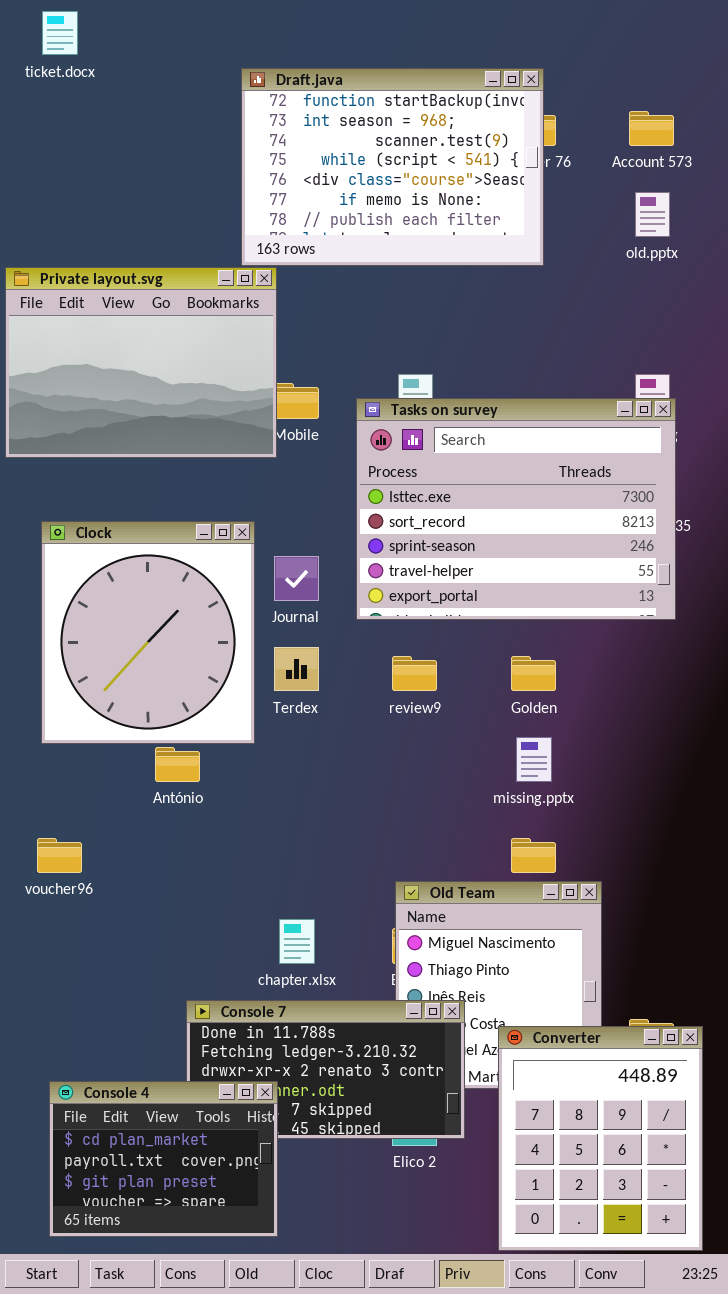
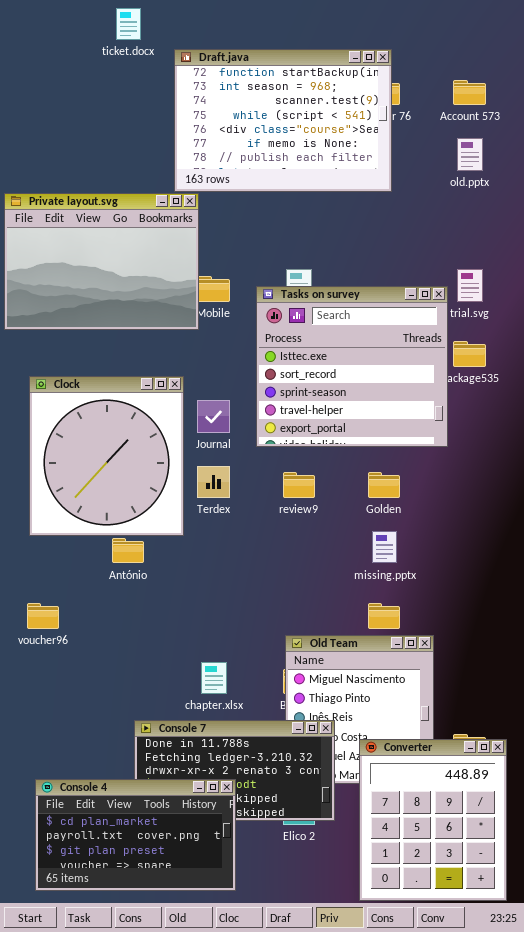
ticket.docx: [42,11,78,55] -> [116,8,141,40], moved
Tasks on survey: [356,398,676,620] -> [256,286,448,447], resized
Console 4: [49,1081,278,1237] -> [35,779,236,891], resized

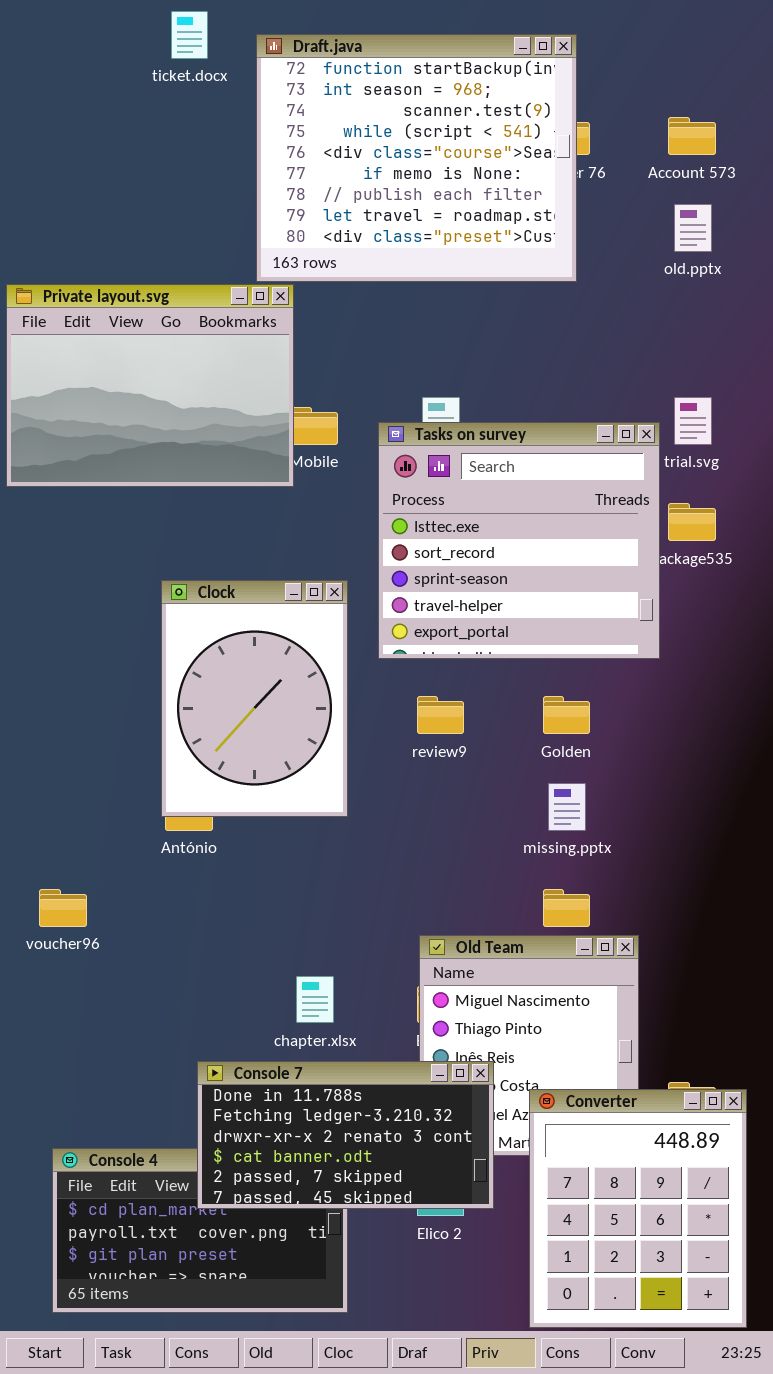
Draft.java: [174,49,392,192] -> [256,34,577,282], resized
Clock: [29,376,184,536] -> [161,580,348,817], moved, resized
Console 7: [134,720,335,821] -> [197,1061,494,1209], raised

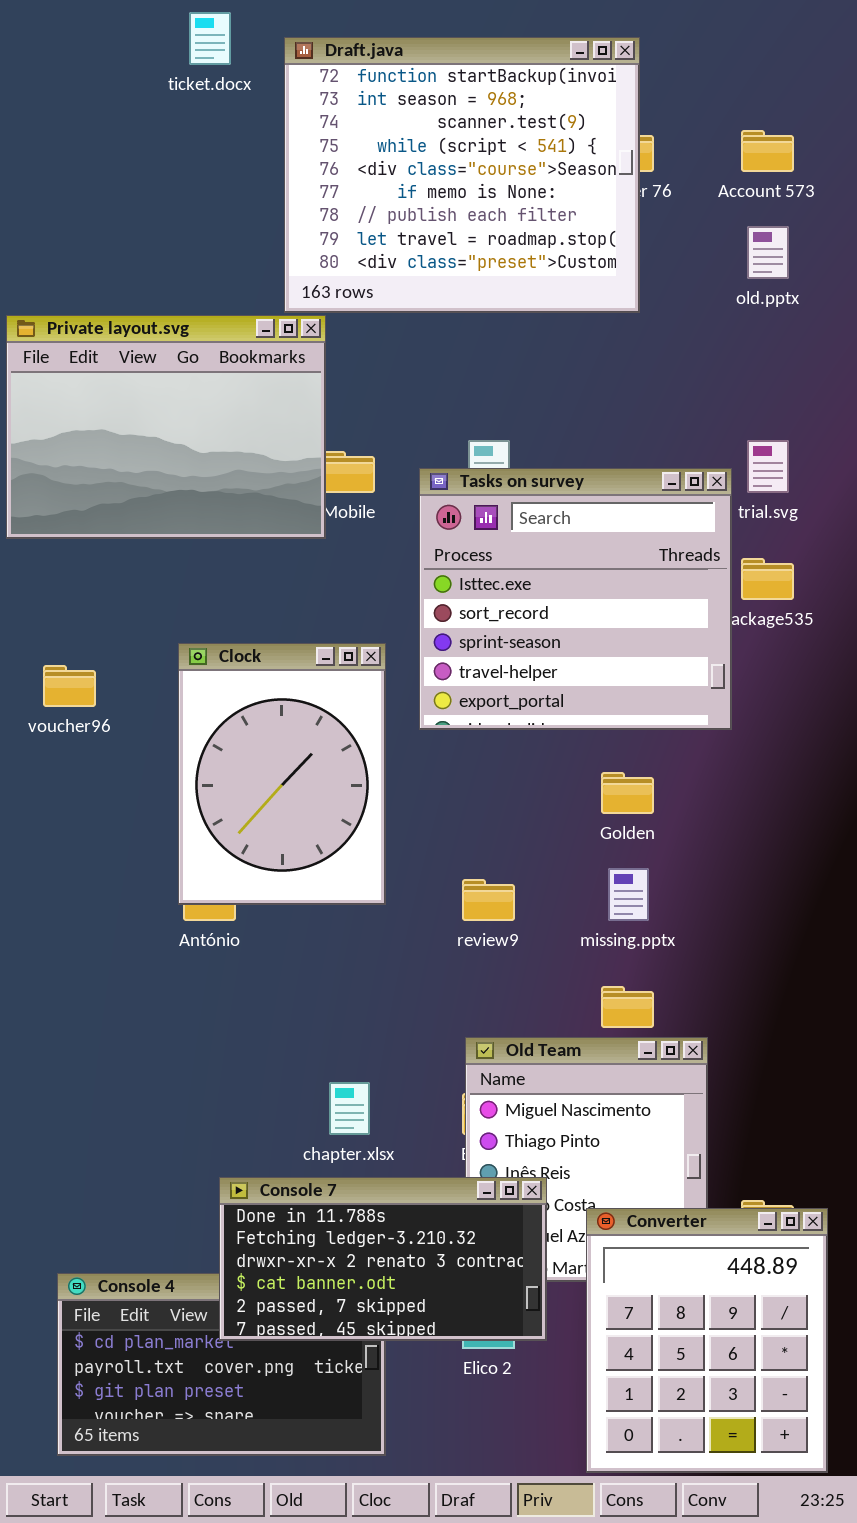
review9: [417,696,464,734] -> [462,879,515,921], moved
voucher96: [39,889,87,927] -> [43,665,96,707], moved

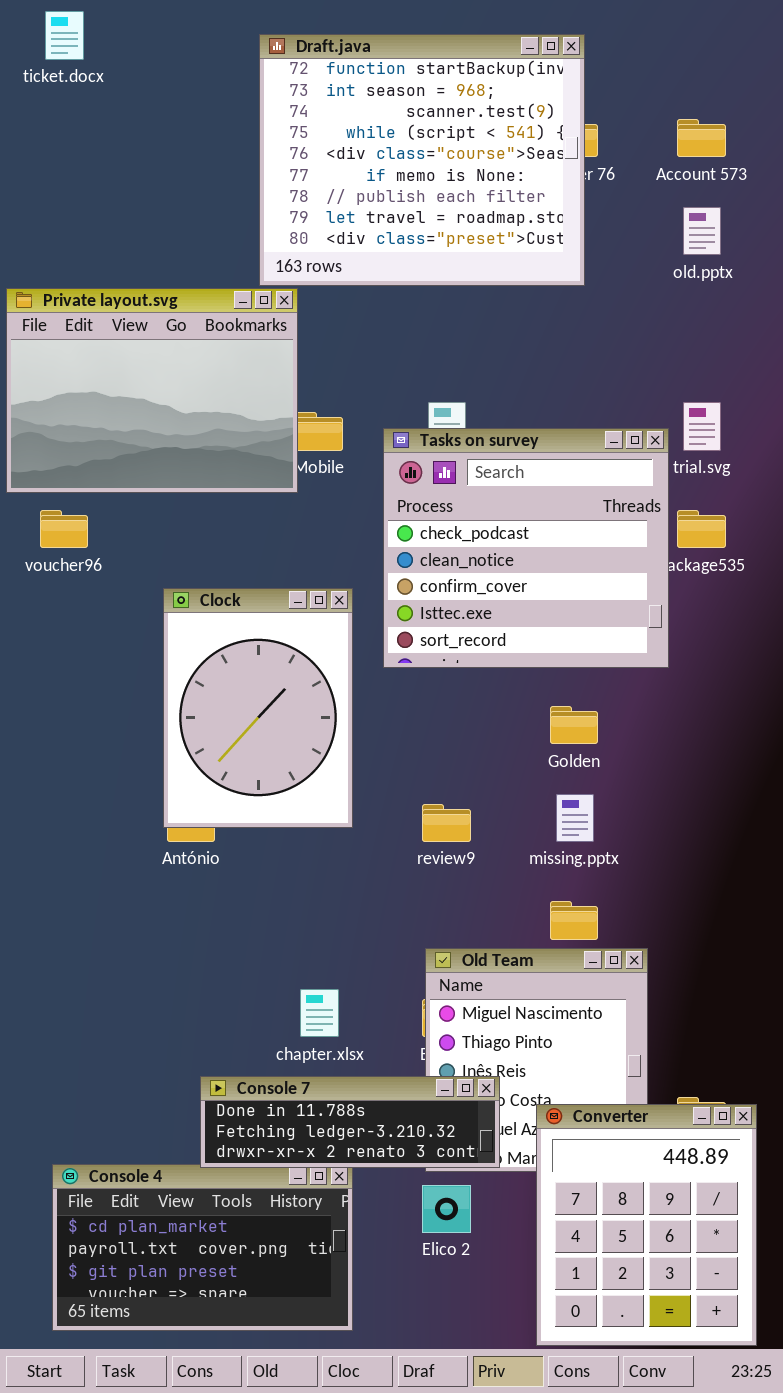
ticket.docx: [189,12,231,65] -> [45,11,84,60], moved
Tasks on survey: [419,468,732,730] -> [383,428,669,668], scrolled up 3 rows
voucher96: [43,665,96,707] -> [40,510,88,548], moved
Console 7: [219,1177,547,1341] -> [200,1076,500,1168], resized

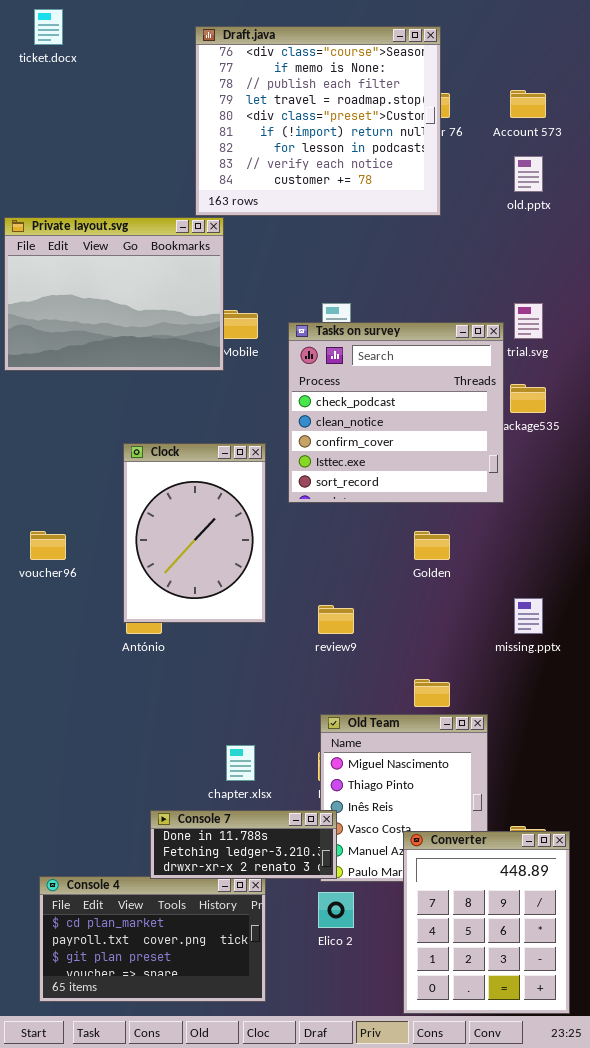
Draft.java: [259,34,585,286] -> [195,26,441,216], scrolled down 4 rows
voucher96: [40,510,88,548] -> [30,531,66,560], moved
missing.pptx: [556,794,594,842] -> [514,598,543,634], moved
Console 7: [200,1076,500,1168] -> [150,810,337,879], resized

